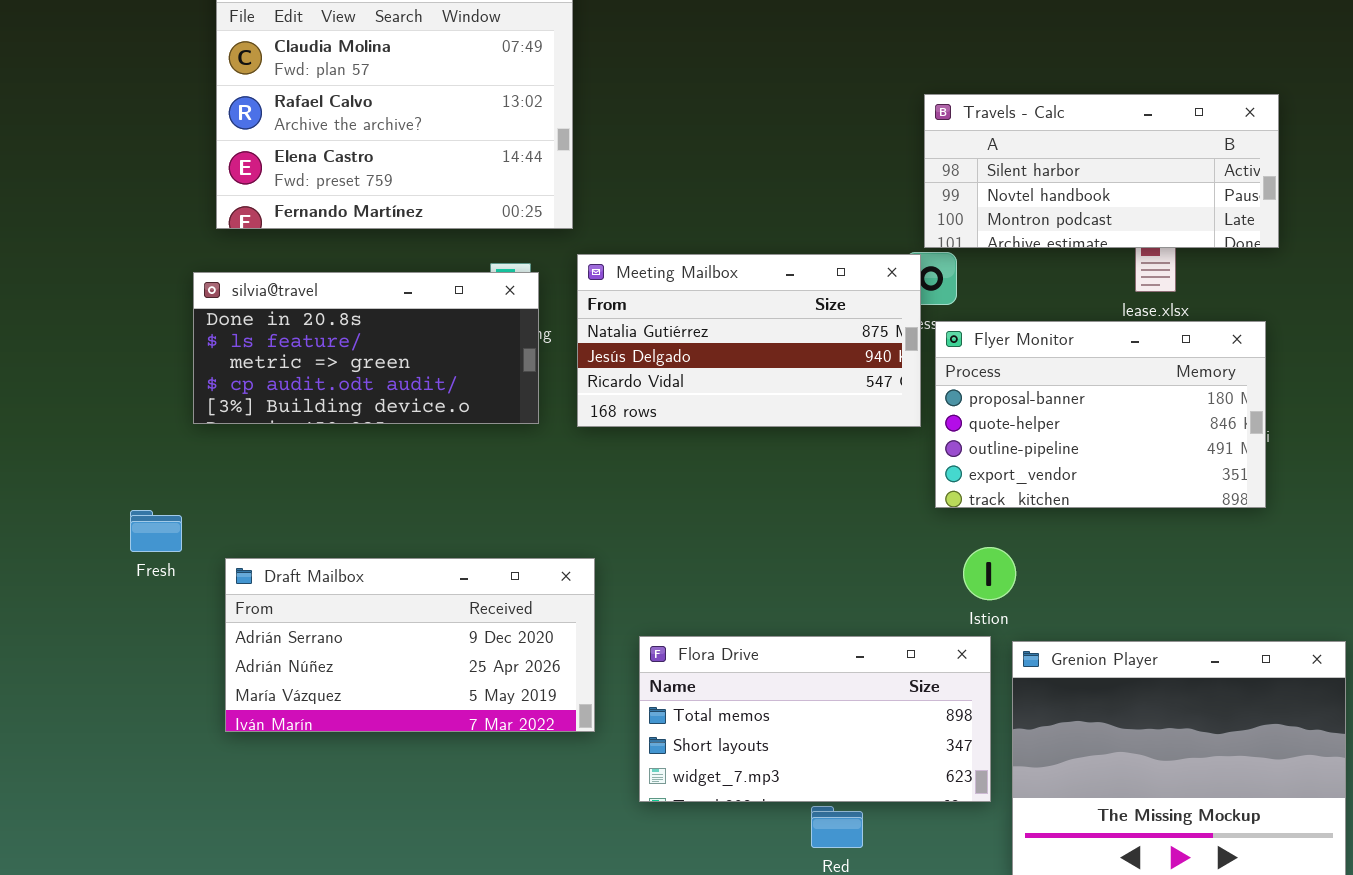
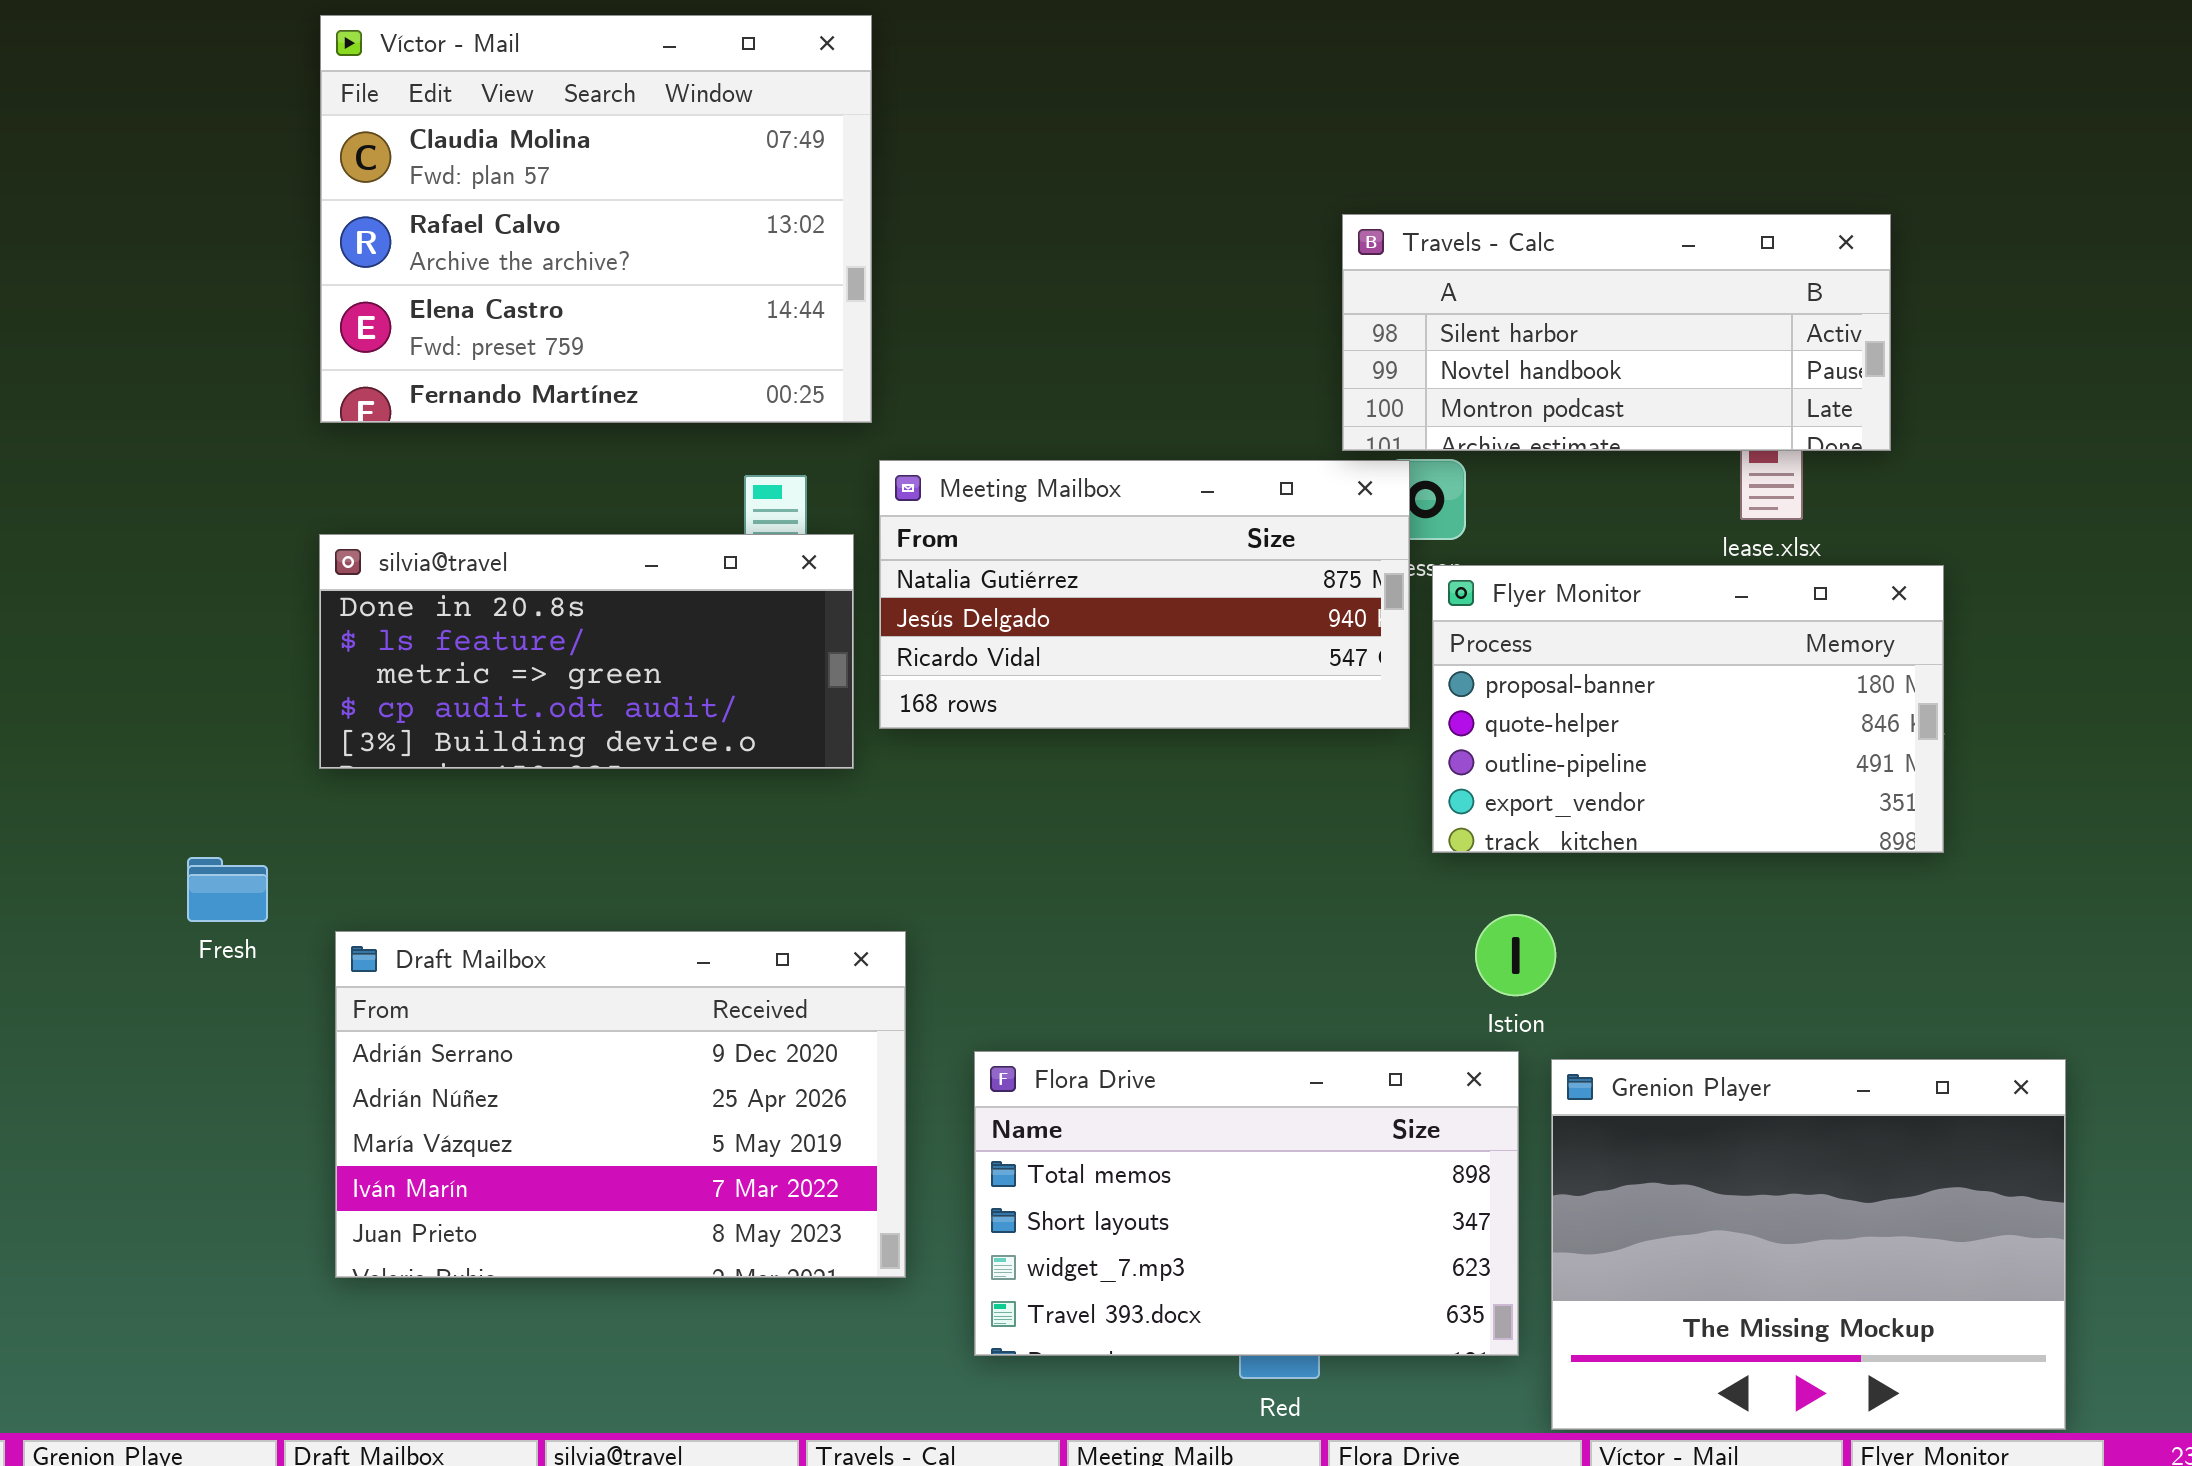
Travels - Calc: [924,94,1279,248] -> [1342,214,1891,451], moved
silvia@travel: [193,272,539,424] -> [319,534,854,769], moved
Draft Mailbox: [225,558,595,732] -> [335,931,906,1278], resized
Flora Drive: [639,636,991,802] -> [974,1051,1519,1356], resized

